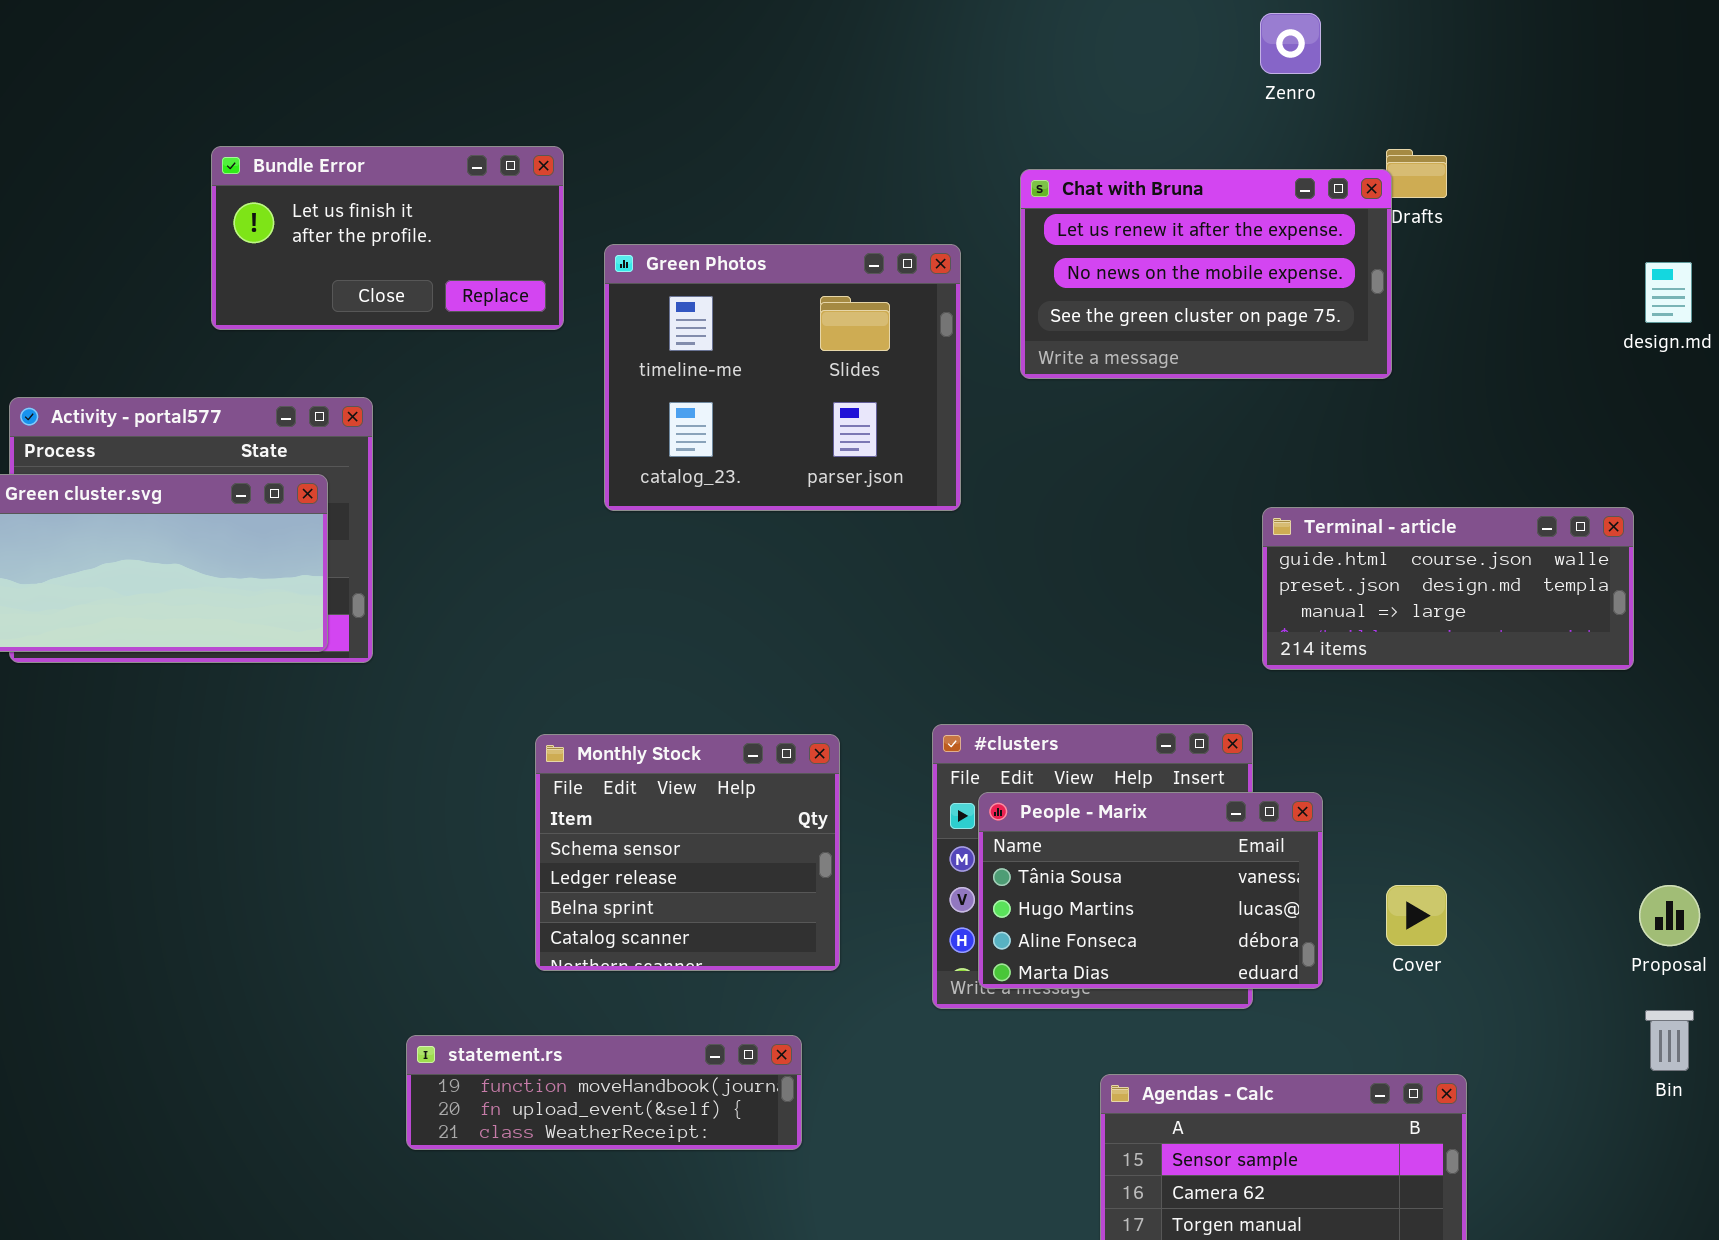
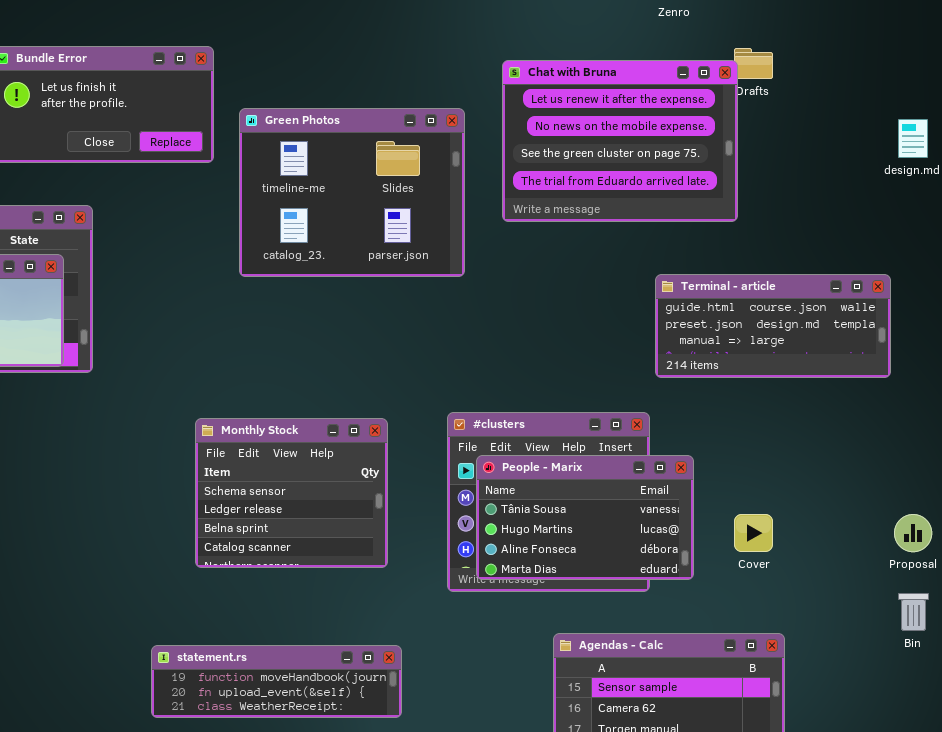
Chat with Bruna: [1020,169,1392,379] -> [502,60,738,222], resized
statement.rs: [406,1035,802,1150] -> [151,645,402,718], moved

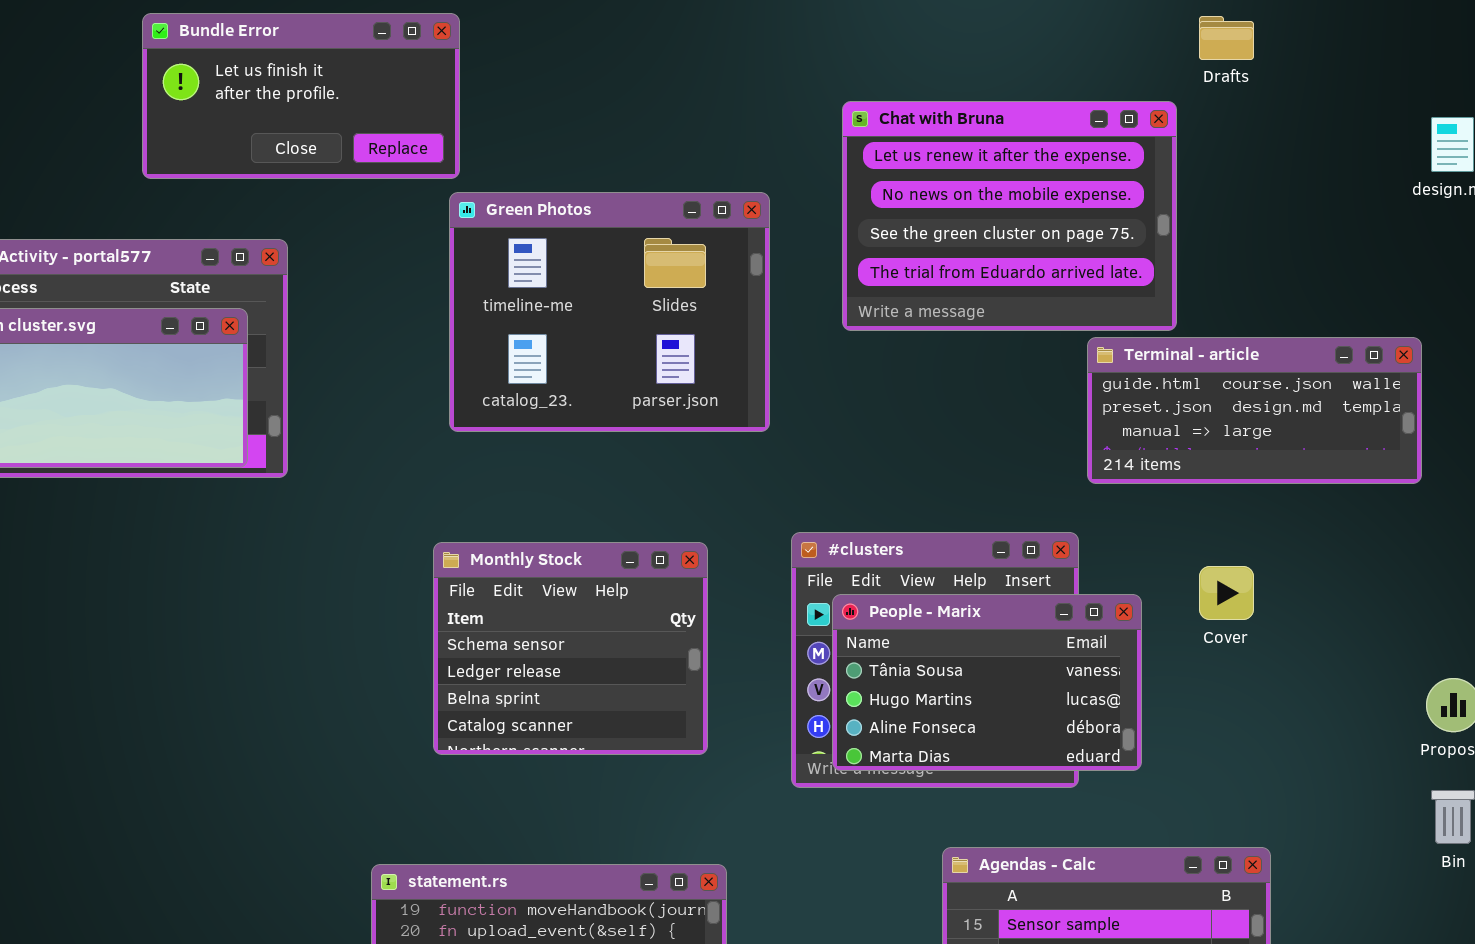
Chat with Bruna: [502,60,738,222] -> [842,101,1177,331], moved
Green Photos: [239,108,465,277] -> [449,192,770,432], moved
Cover: [734,514,773,552] -> [1199,566,1254,620], moved

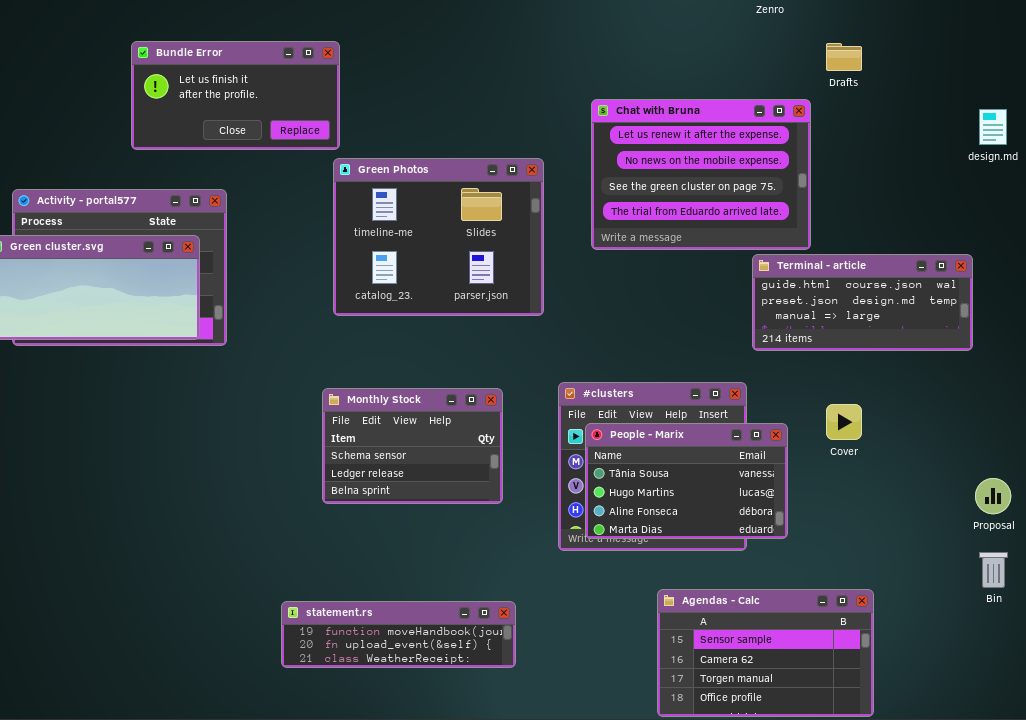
Monthly Stock: [433,542,708,755] -> [322,388,503,504], resized

